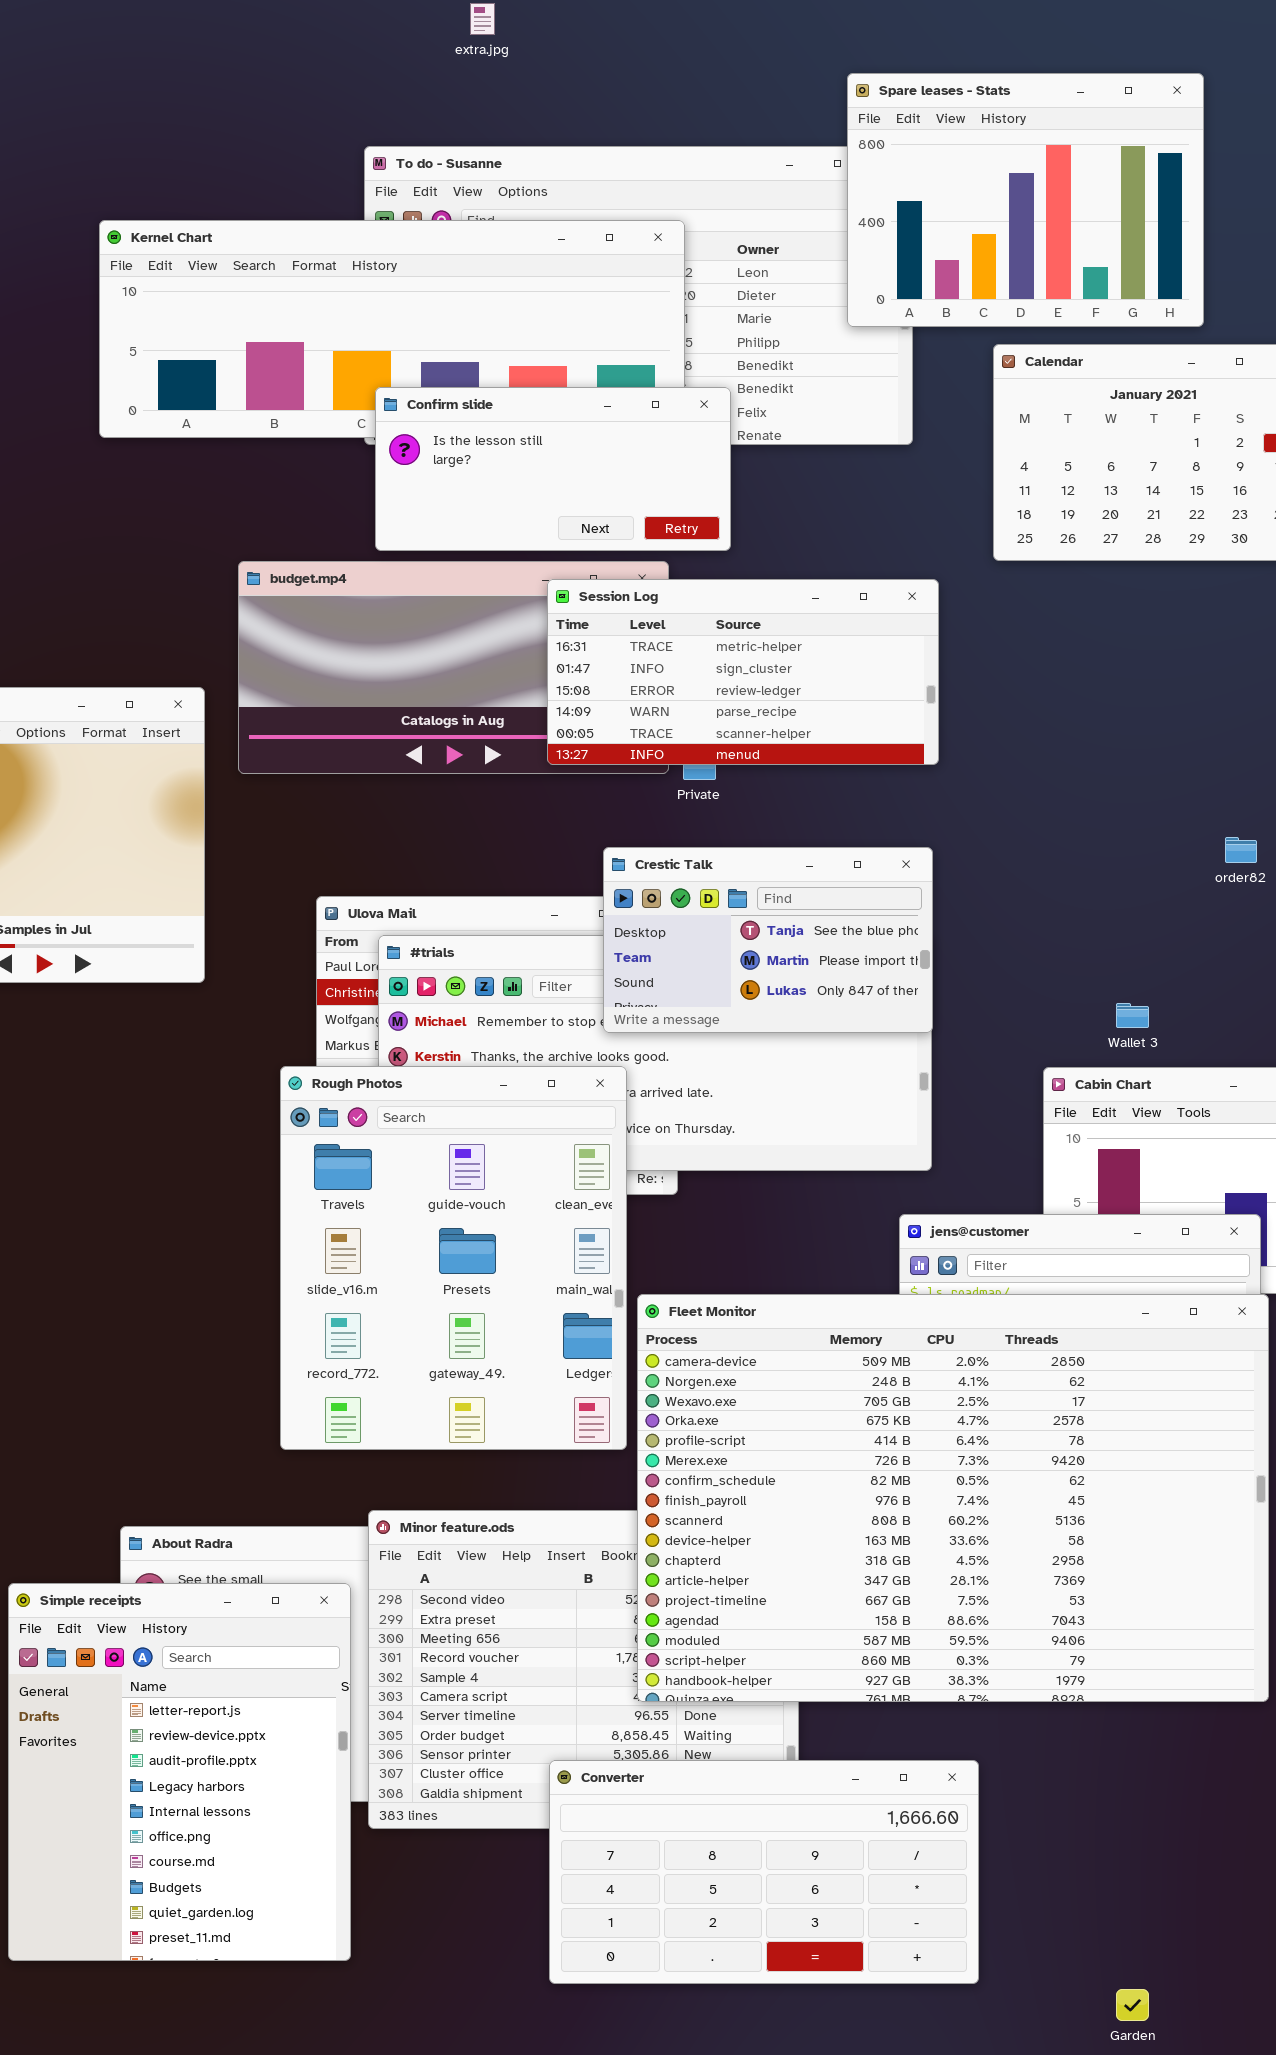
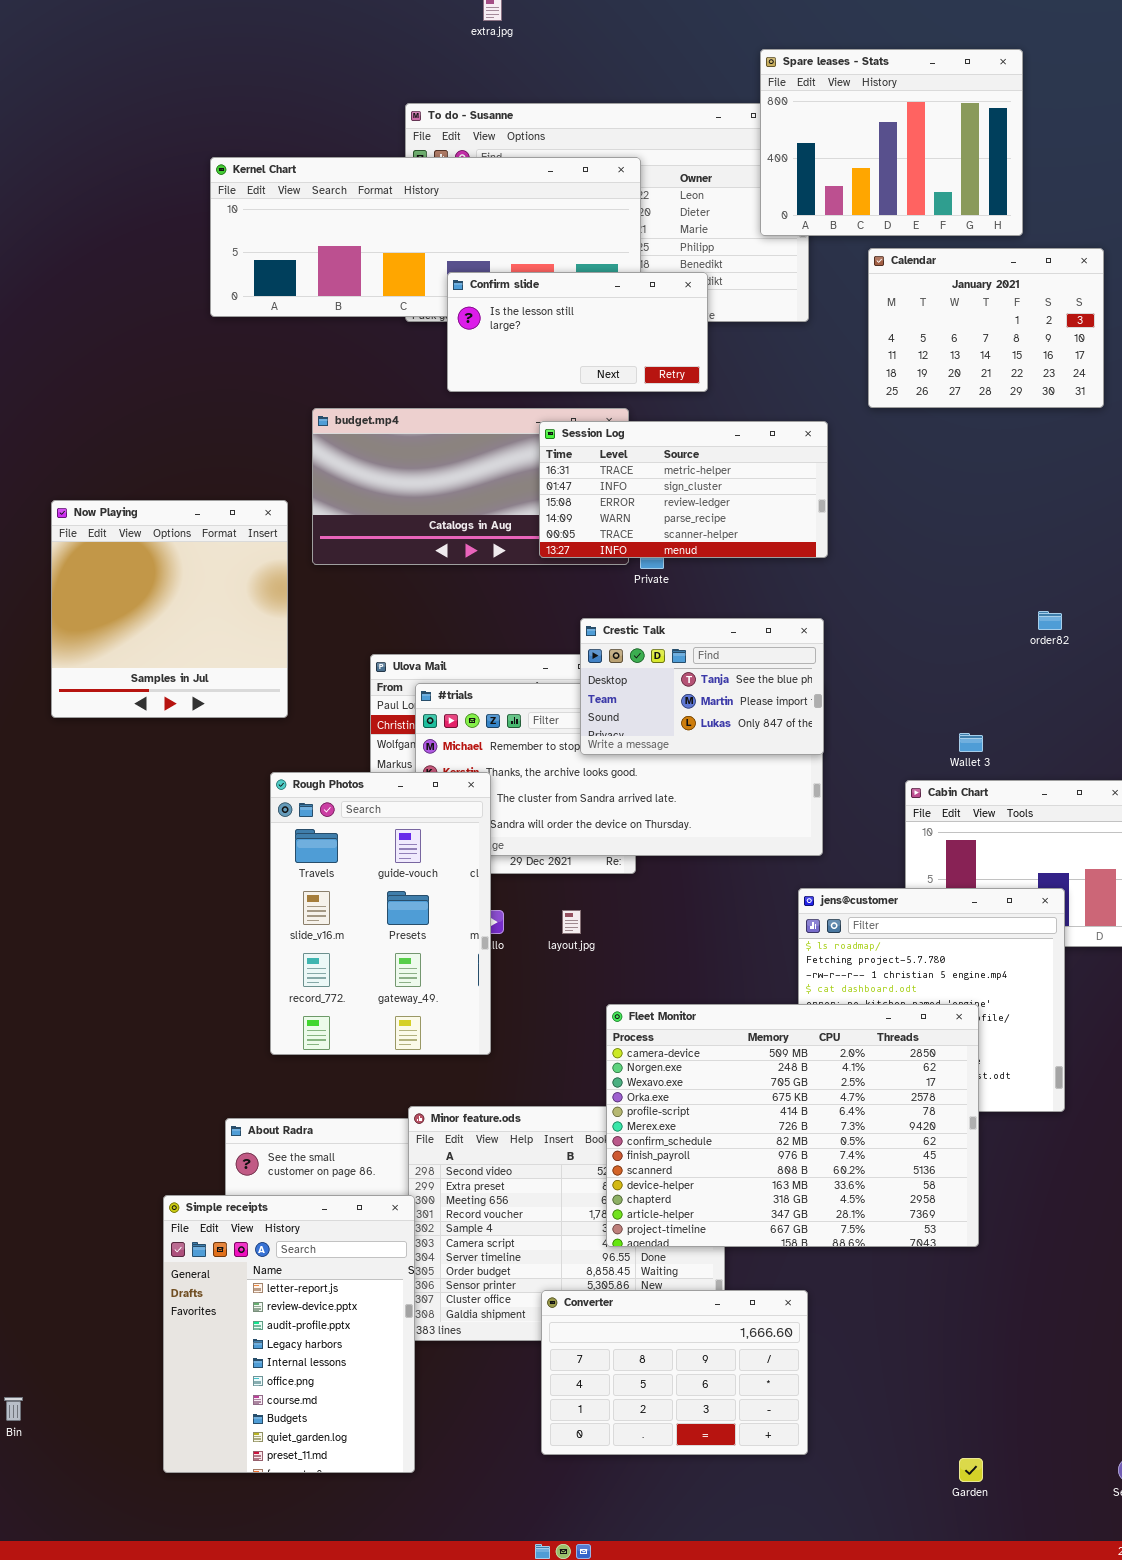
Confirm slide: [375,387,731,551] -> [447,272,708,392], moved
Rough Photos: [280,1066,627,1450] -> [270,772,491,1055], moved, resized
Fleet Monitor: [637,1294,1269,1702] -> [606,1004,979,1247], resized
Simple receipts: [8,1583,351,1961] -> [163,1195,415,1473], moved
Converter: [549,1760,979,1984] -> [541,1290,808,1455], resized

